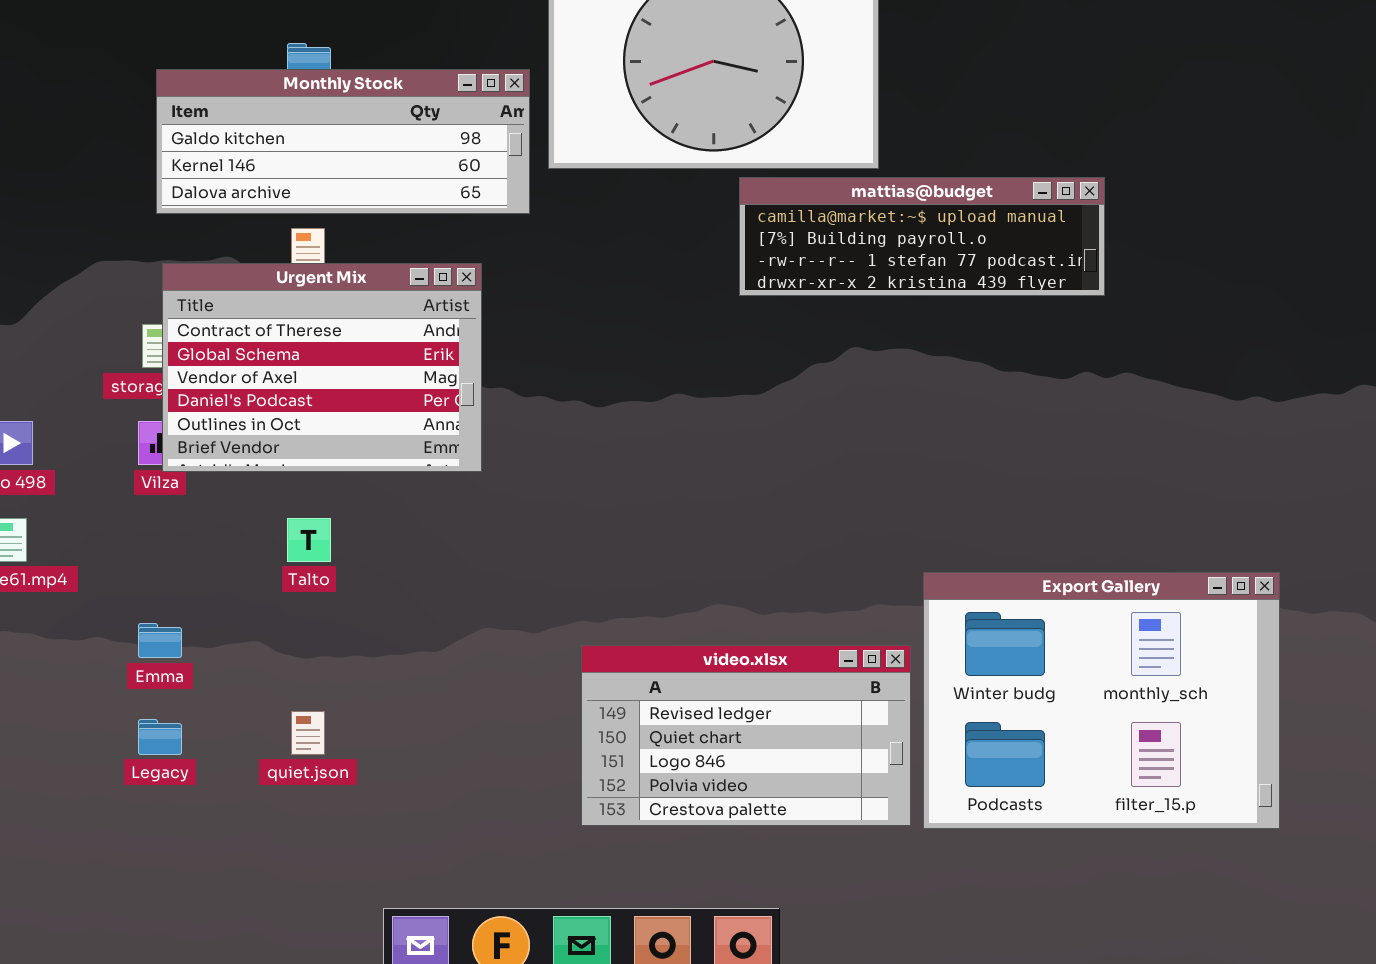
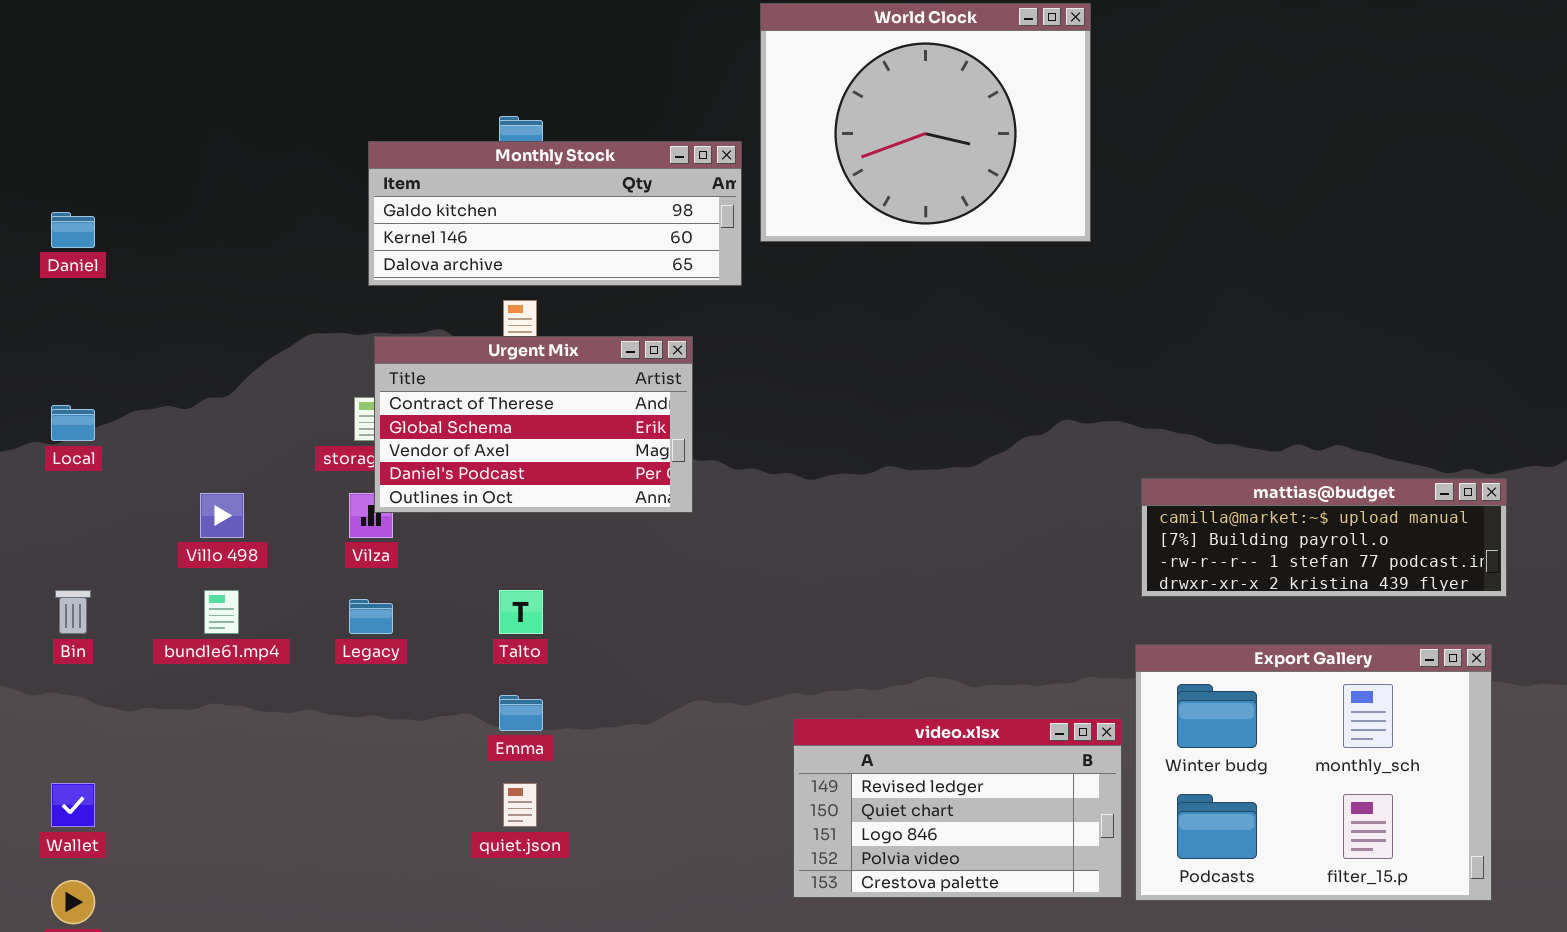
mattias@budget: [739,177,1105,296] -> [1141,478,1507,597], moved
Urgent Mix: [162,263,482,472] -> [374,336,693,513], resized
Emma: [138,623,182,658] -> [499,695,543,731], moved
Legacy: [138,719,182,755] -> [349,599,393,634], moved

